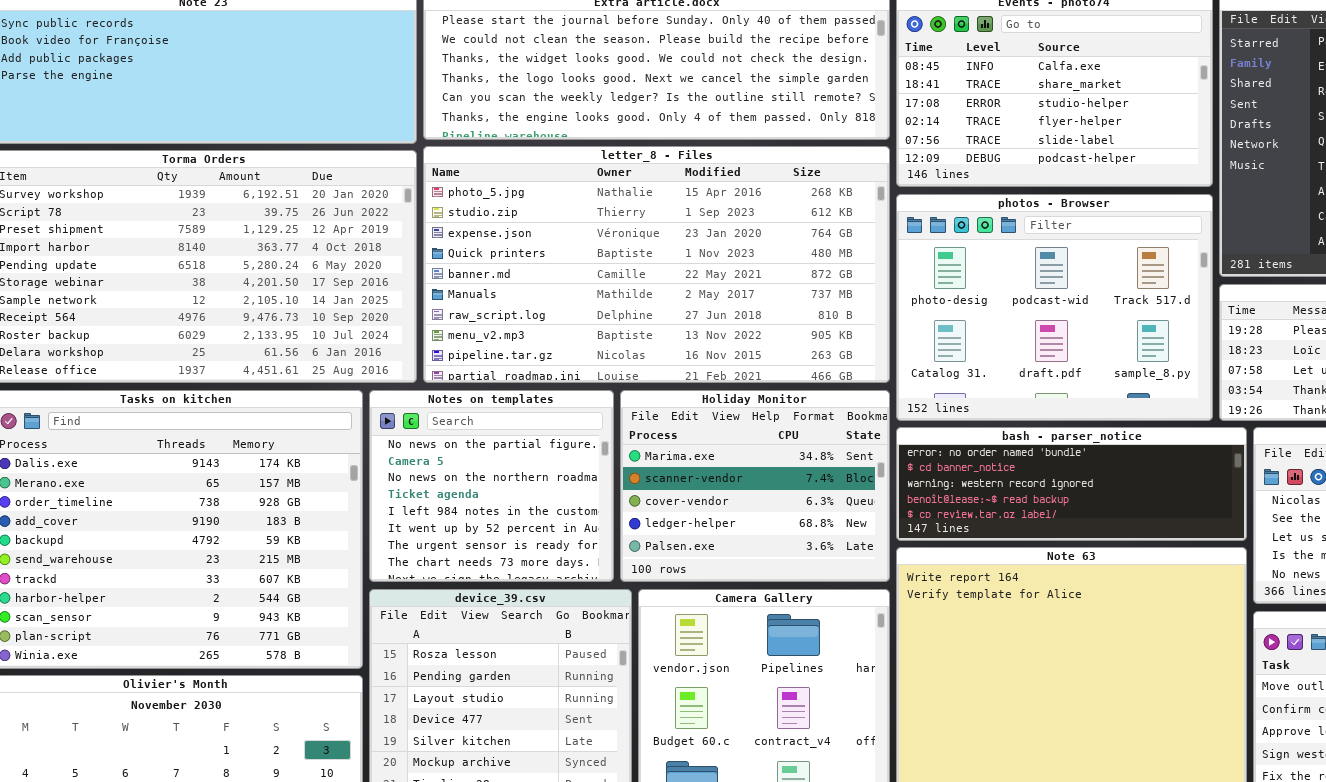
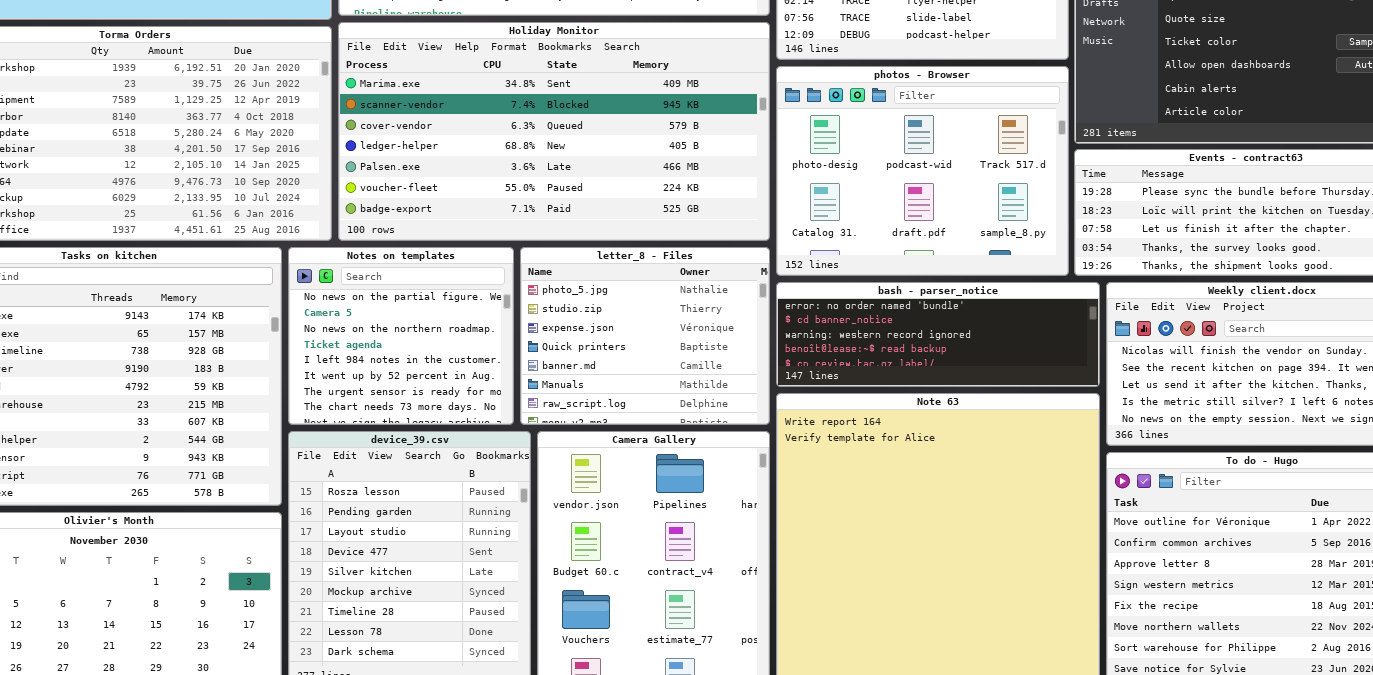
letter_8 - Files: [423,146,890,383] -> [520,247,770,425], moved, resized
Holiday Monitor: [620,390,890,582] -> [338,22,770,241], moved, resized

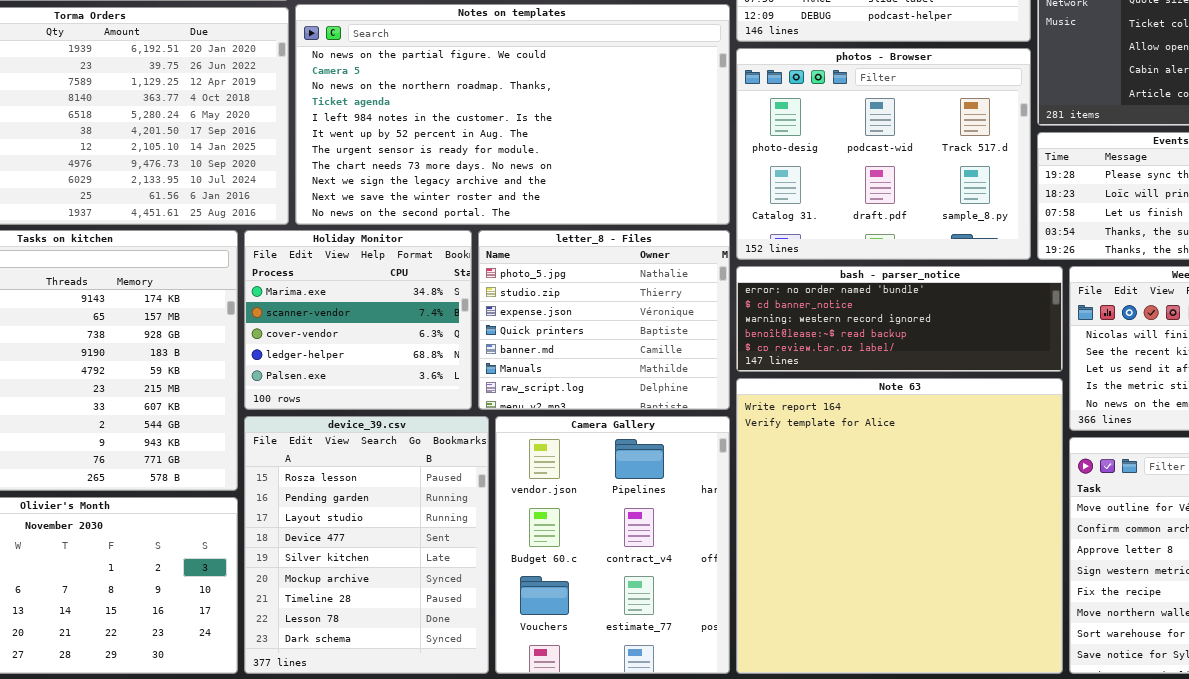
Holiday Monitor: [338,22,770,241] -> [244,230,472,410], moved, resized
Notes on templates: [288,247,514,425] -> [295,4,730,225], moved, resized

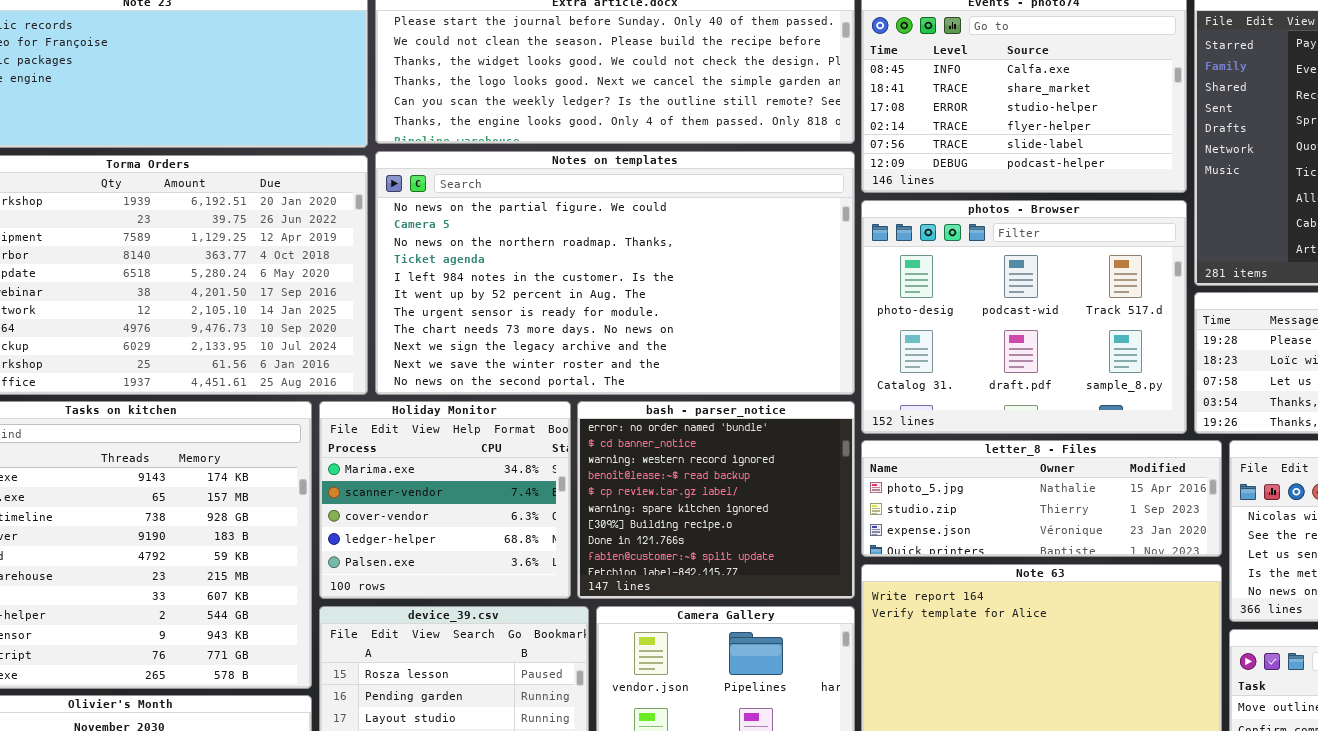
letter_8 - Files: [478,230,730,410] -> [861,440,1222,557], moved, resized
bash - parser_notice: [736,266,1063,372] -> [577,401,855,599], moved, resized

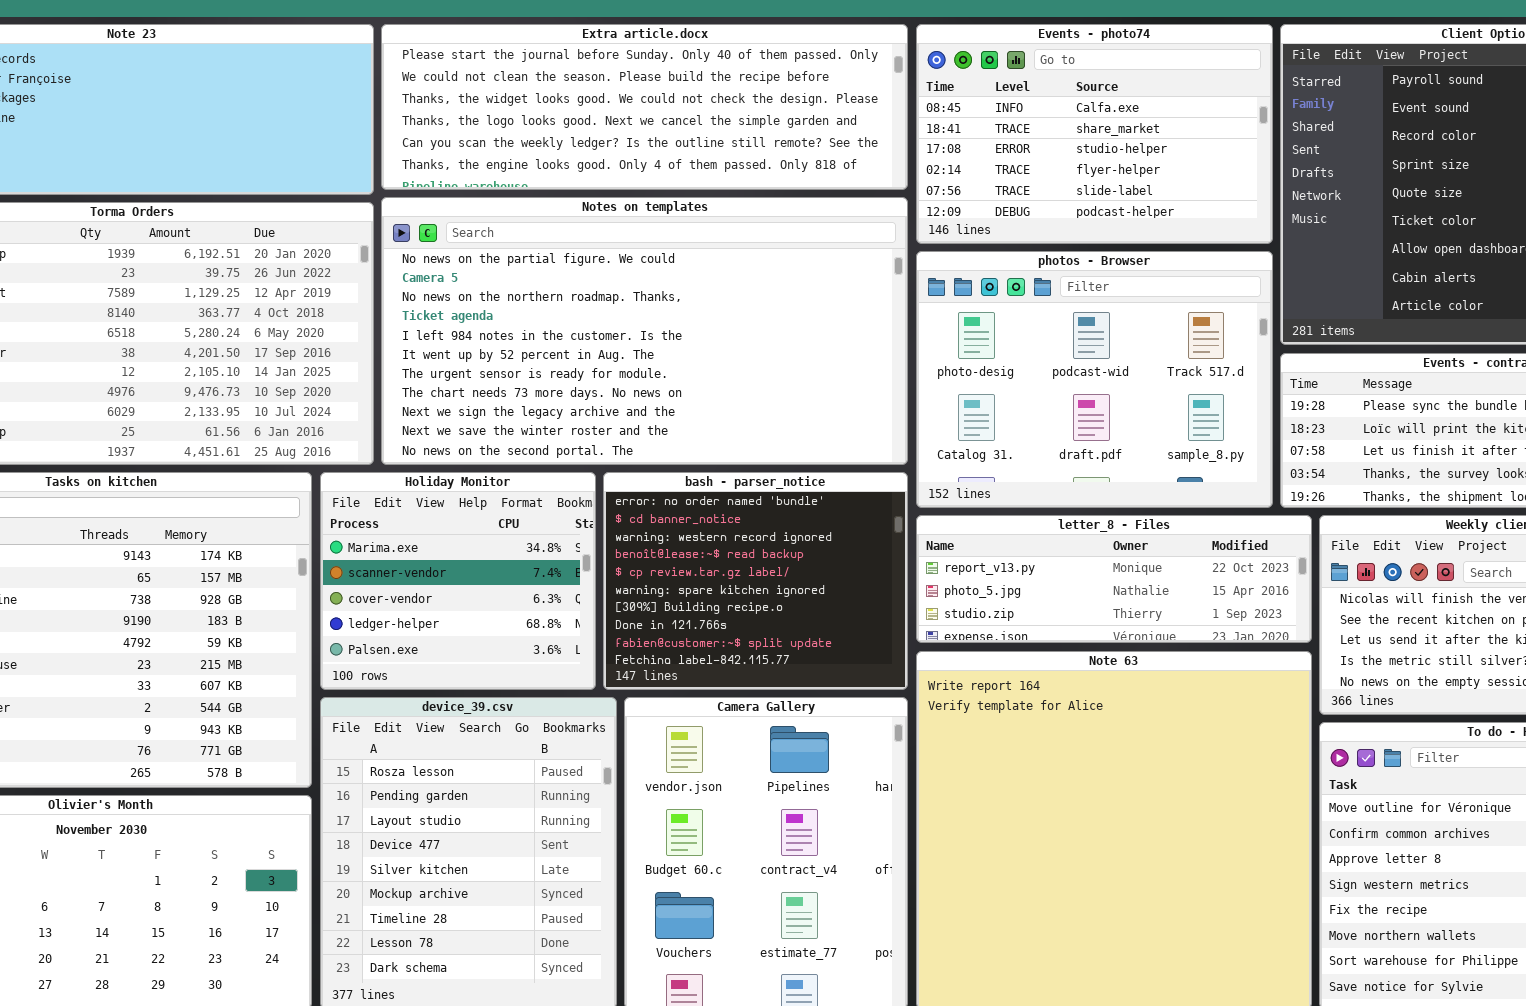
letter_8 - Files: [861,440,1222,557] -> [916,515,1312,643], scrolled up 1 row

